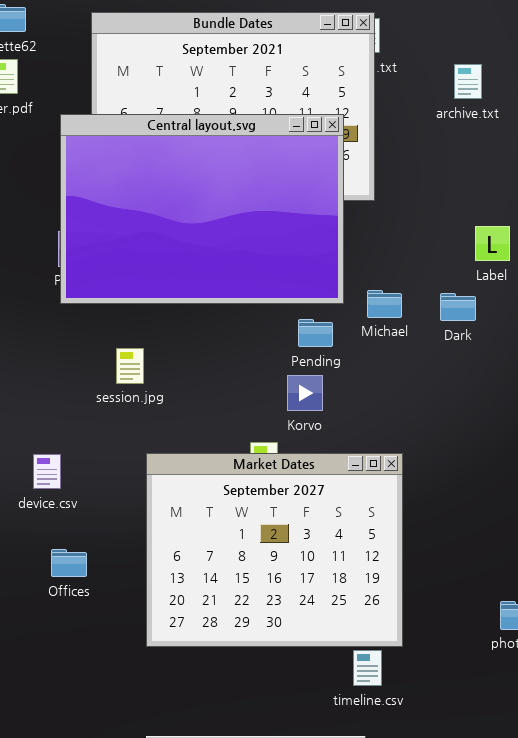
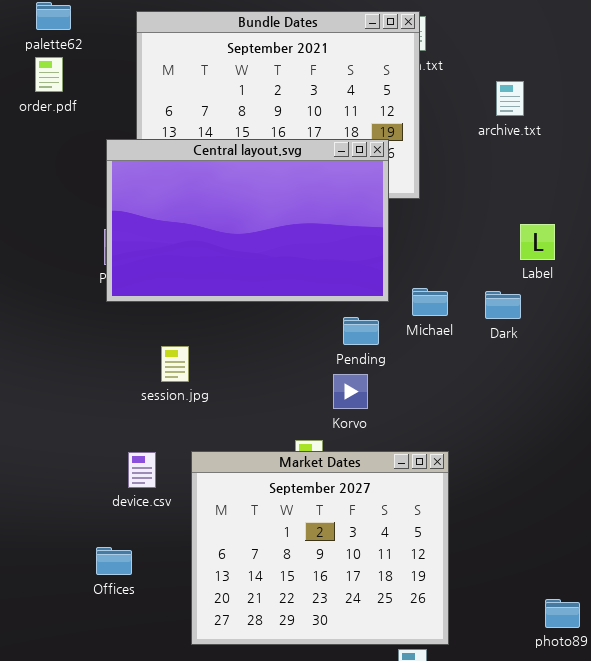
archive.txt: [454,64,482,99] -> [496,81,524,116], moved
Central layout.svg: [60,114,344,304] -> [106,139,389,302], resized
device.csv: [33,454,61,489] -> [128,452,156,488], moved

